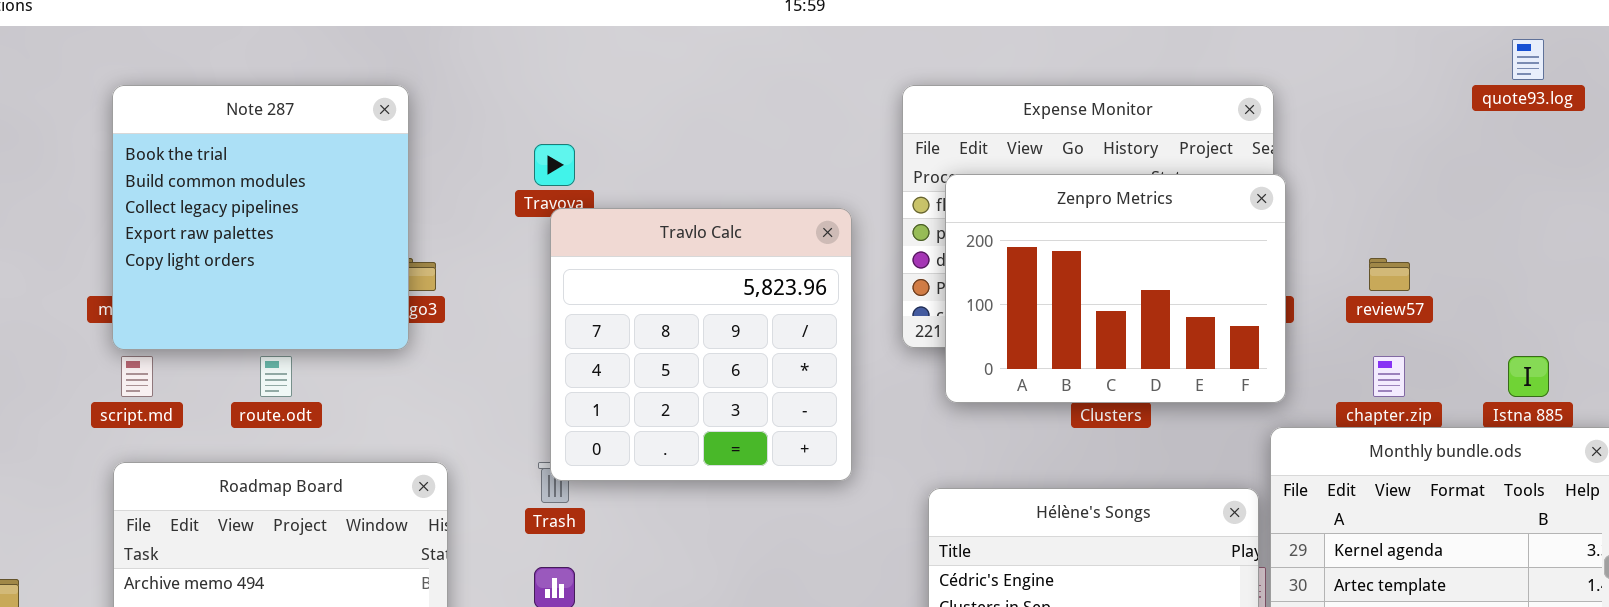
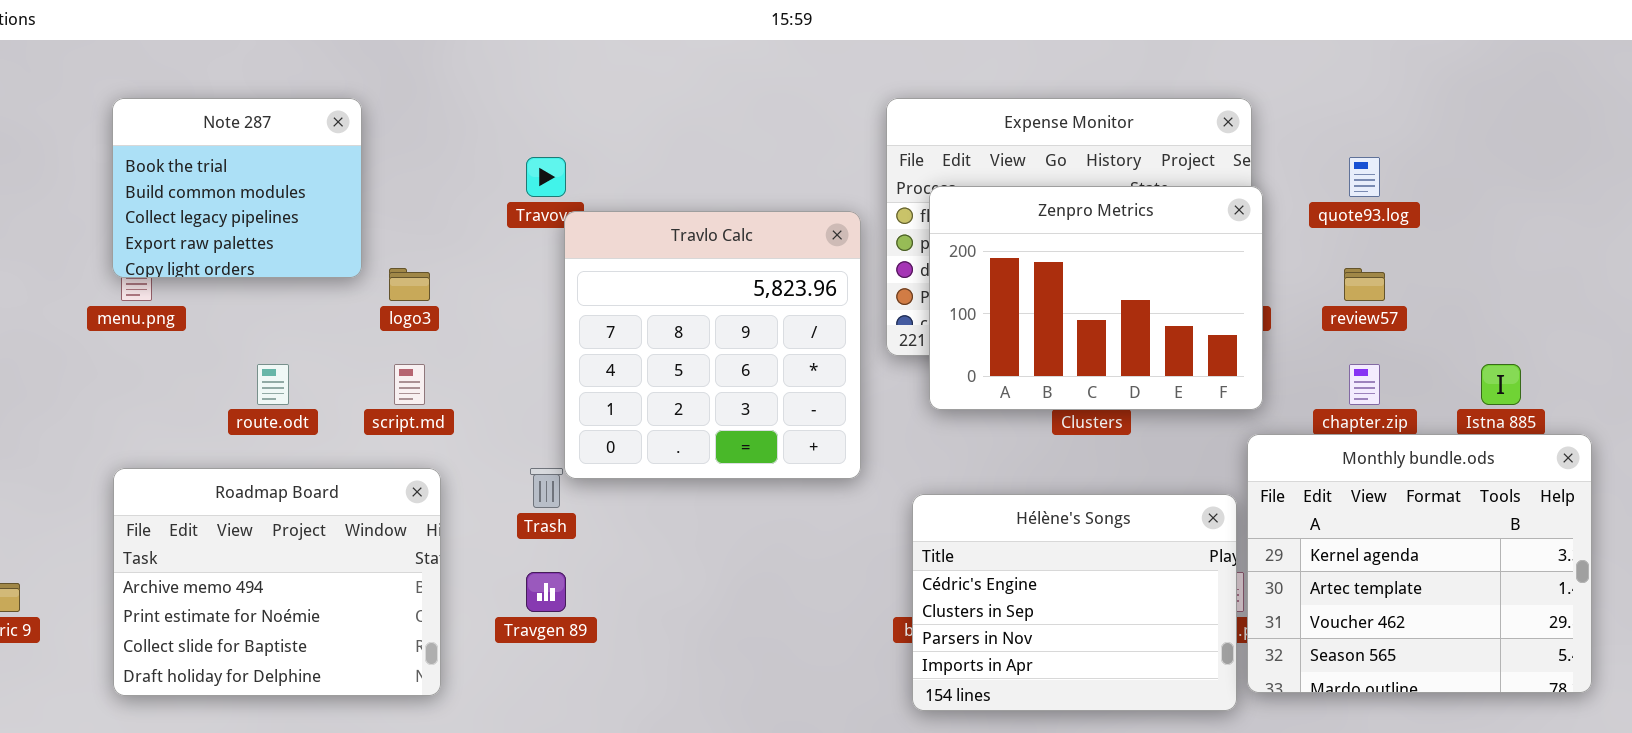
quote93.log: [1512,39,1544,80] -> [1349,157,1380,197], moved
Note 287: [112,85,409,350] -> [112,98,362,278], resized
Travlo Calc: [550,208,852,481] -> [564,211,861,479], moved
script.md: [121,356,153,397] -> [394,364,425,405], moved

